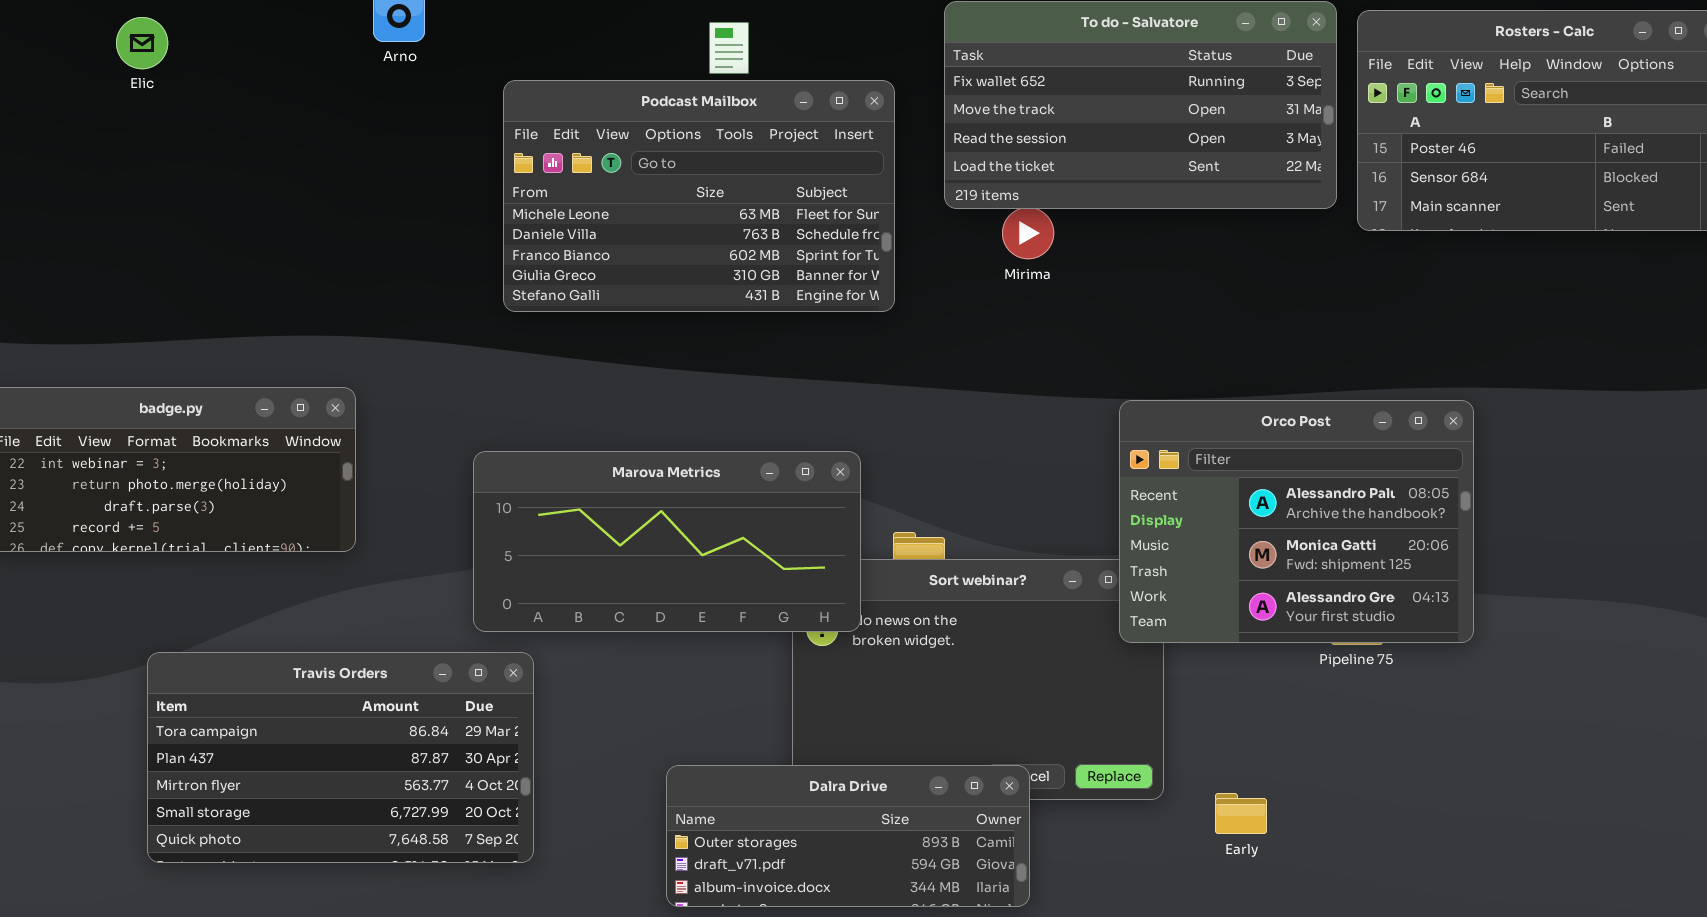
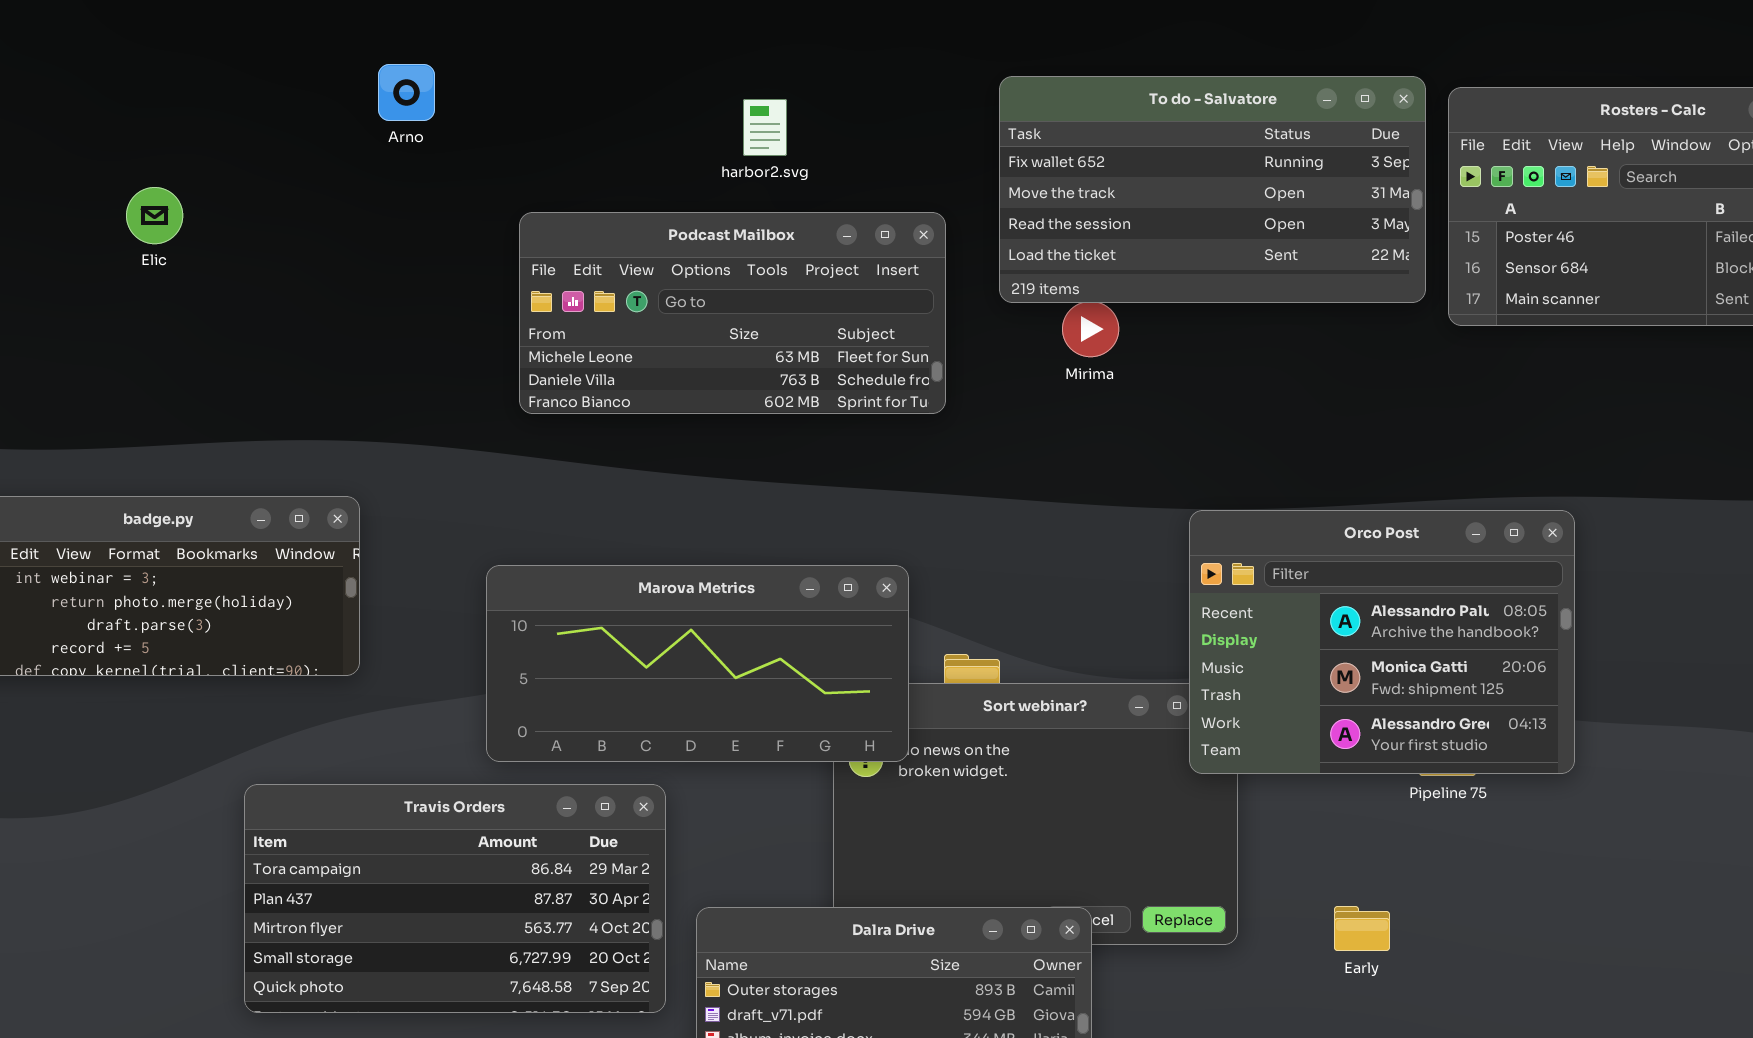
Elic: [116,17,168,69] -> [126,187,183,244], moved
Podcast Mailbox: [503,80,895,312] -> [519,212,946,414], resized
Travis Orders: [147,652,534,863] -> [244,784,666,1013], moved
Early: [1215,793,1267,834] -> [1334,906,1390,951], moved

